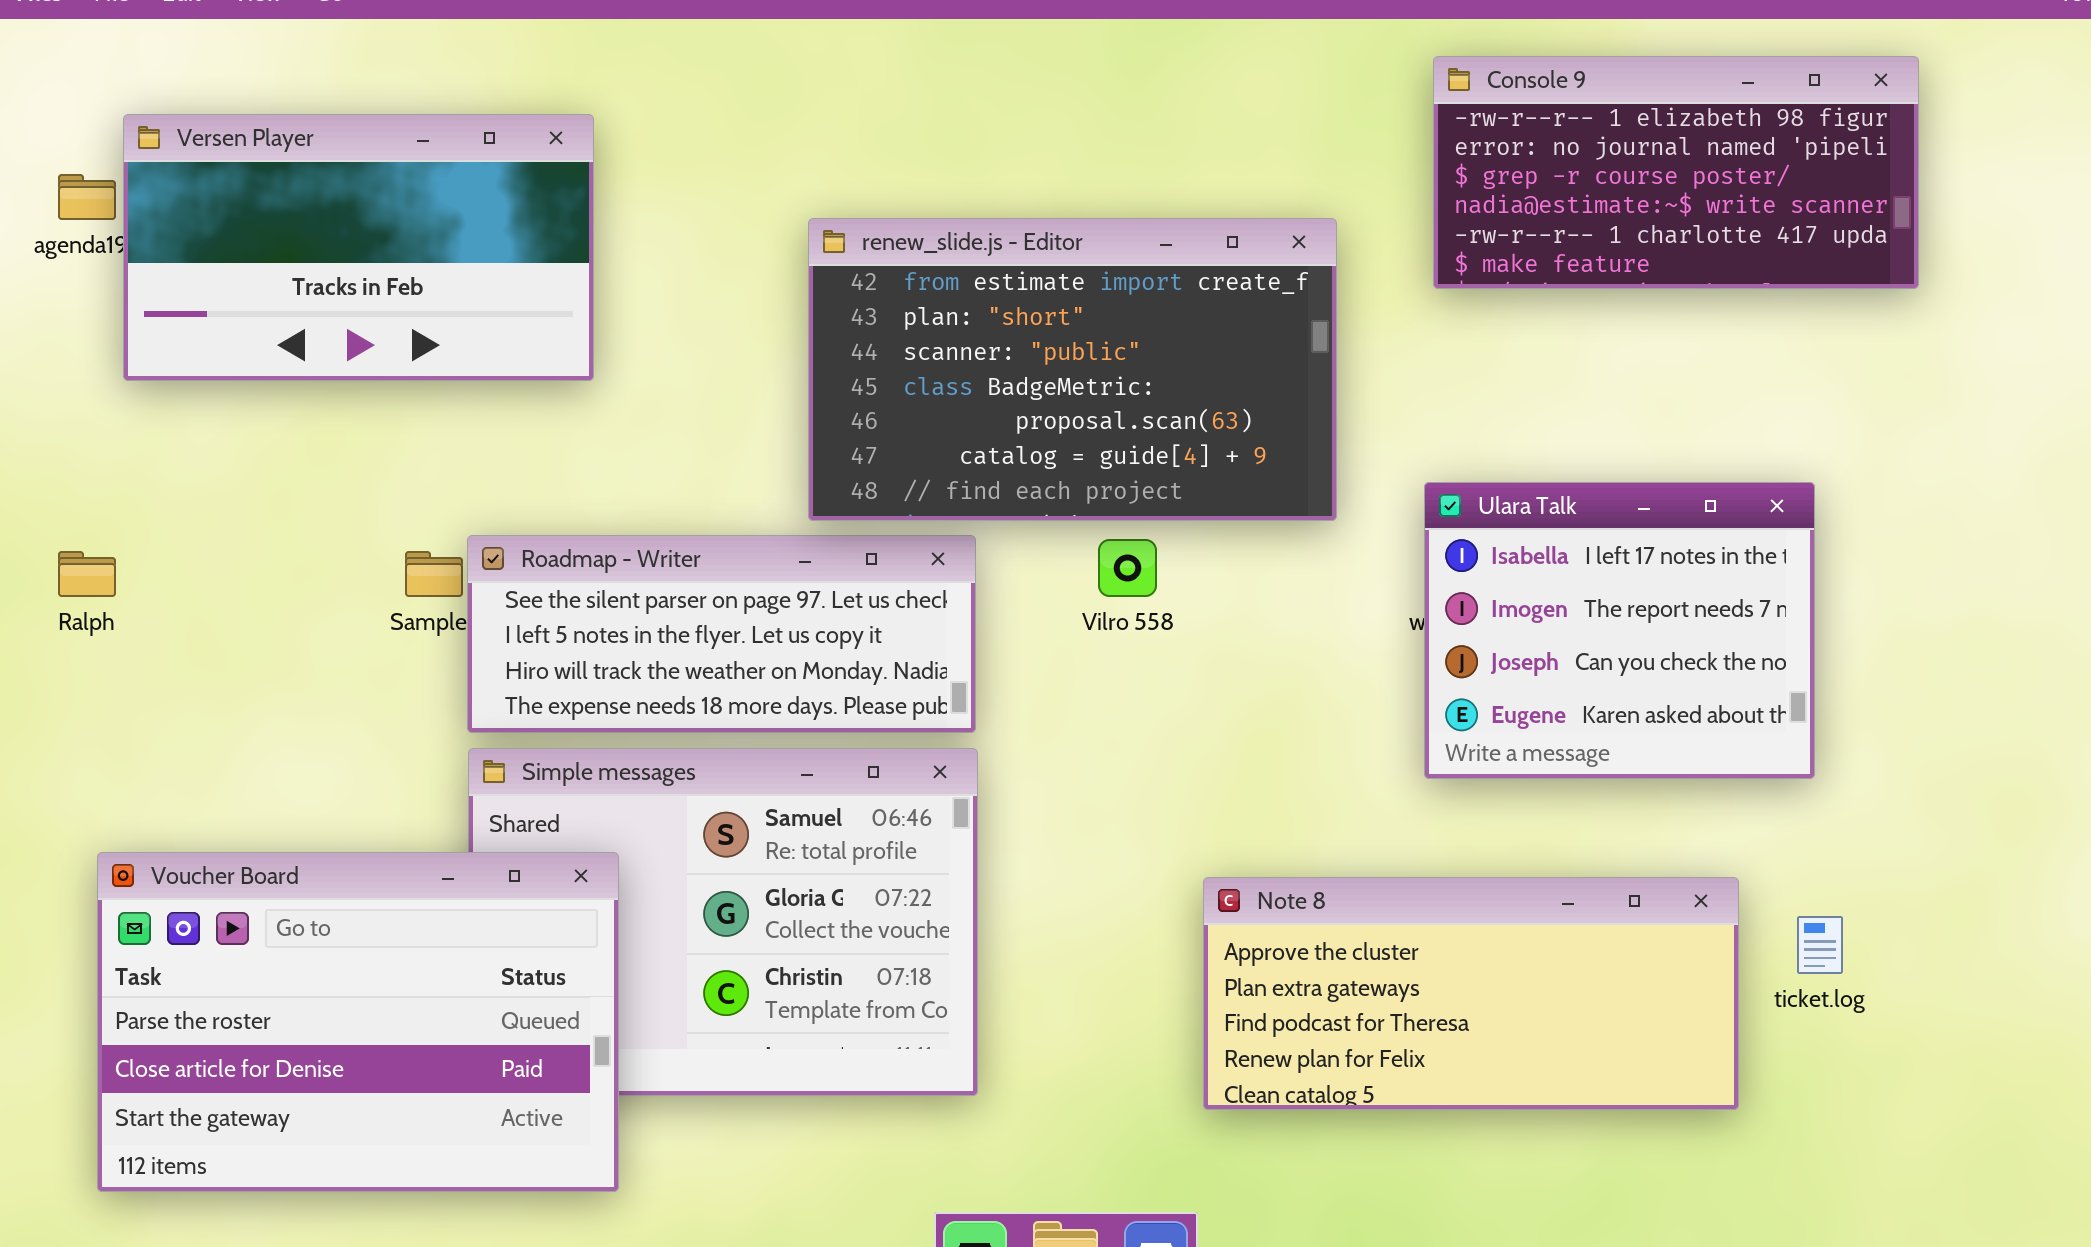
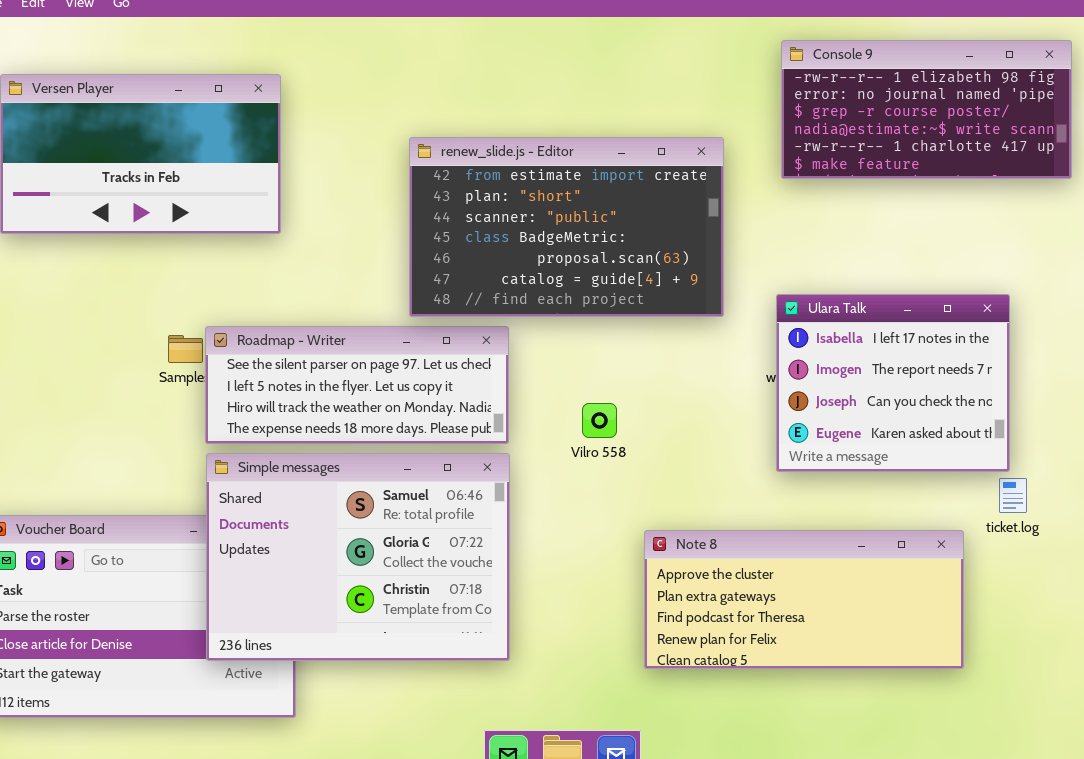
Vilro 558: [1098,539,1157,597] -> [582,403,617,438], moved
Simple messages: [468,748,978,1096] -> [206,453,510,661], raised
ticket.log: [1797,916,1843,974] -> [999,478,1027,513], moved

